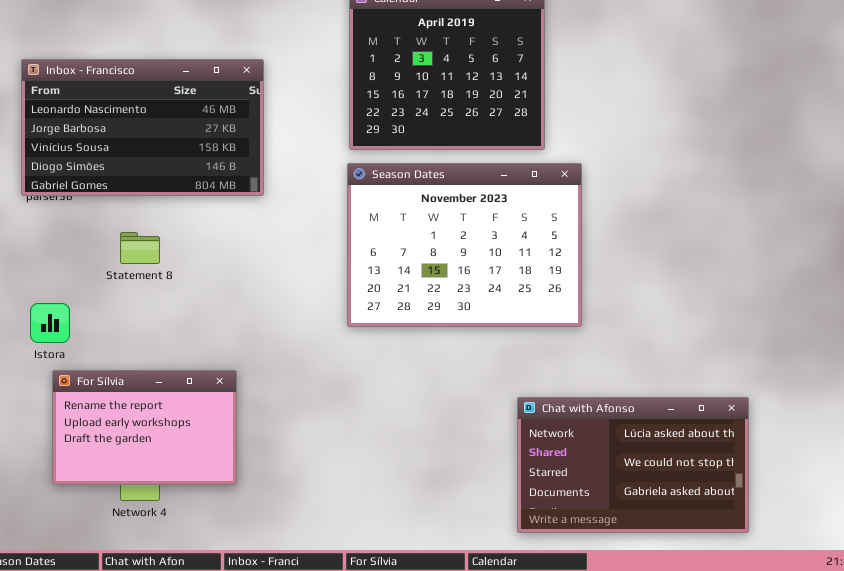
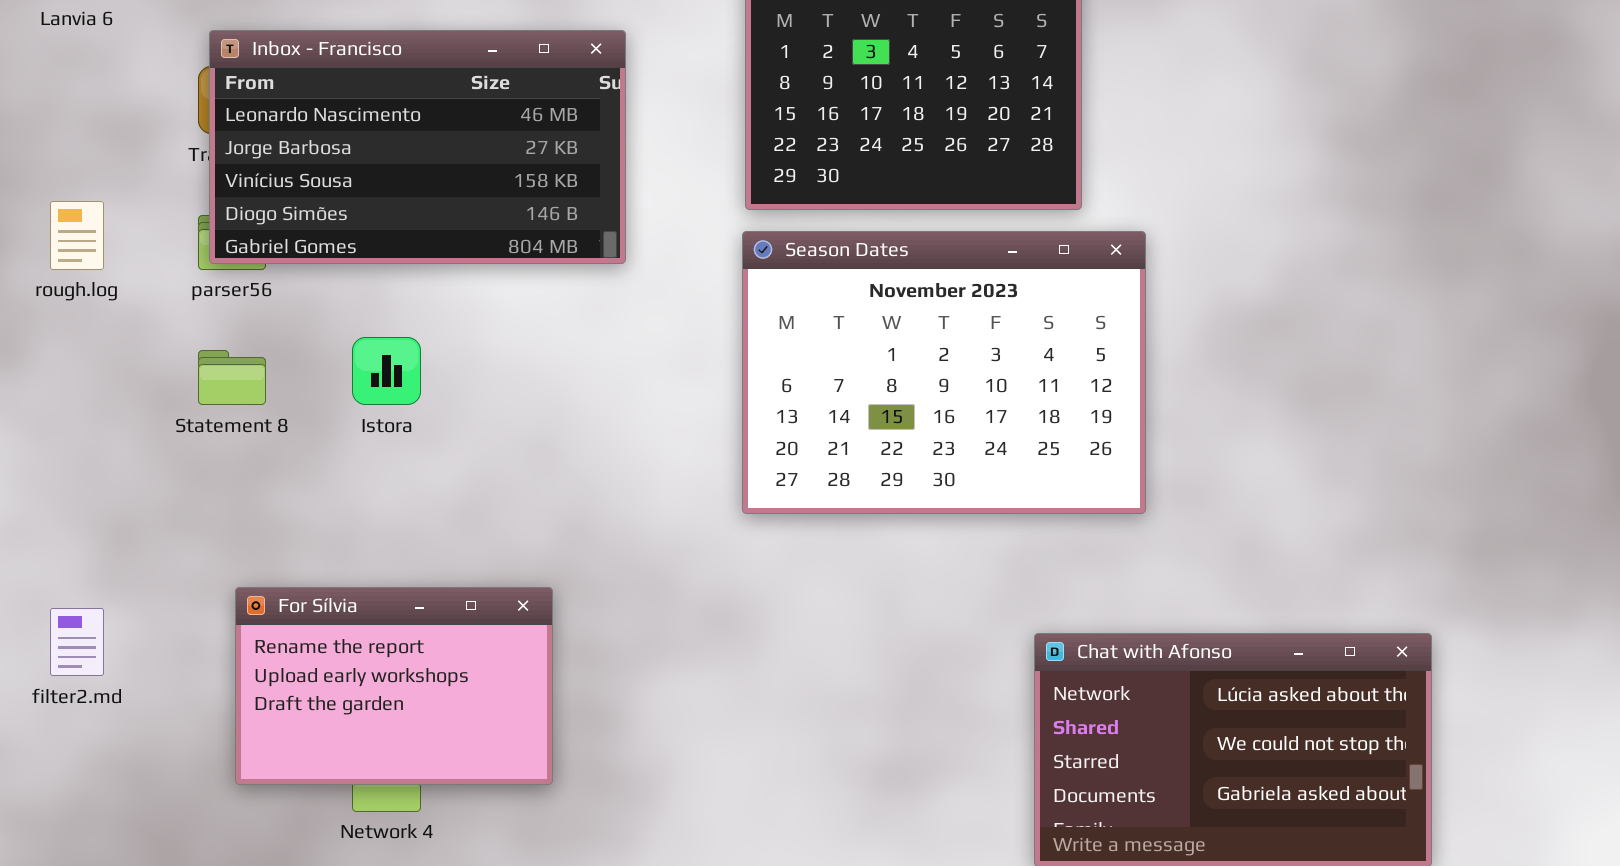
Inbox - Francisco: [21,59,264,196] -> [209,30,626,264], moved
Statement 8: [120,232,160,264] -> [198,350,266,405], moved
Istora: [30,303,70,343] -> [352,337,421,405], moved

